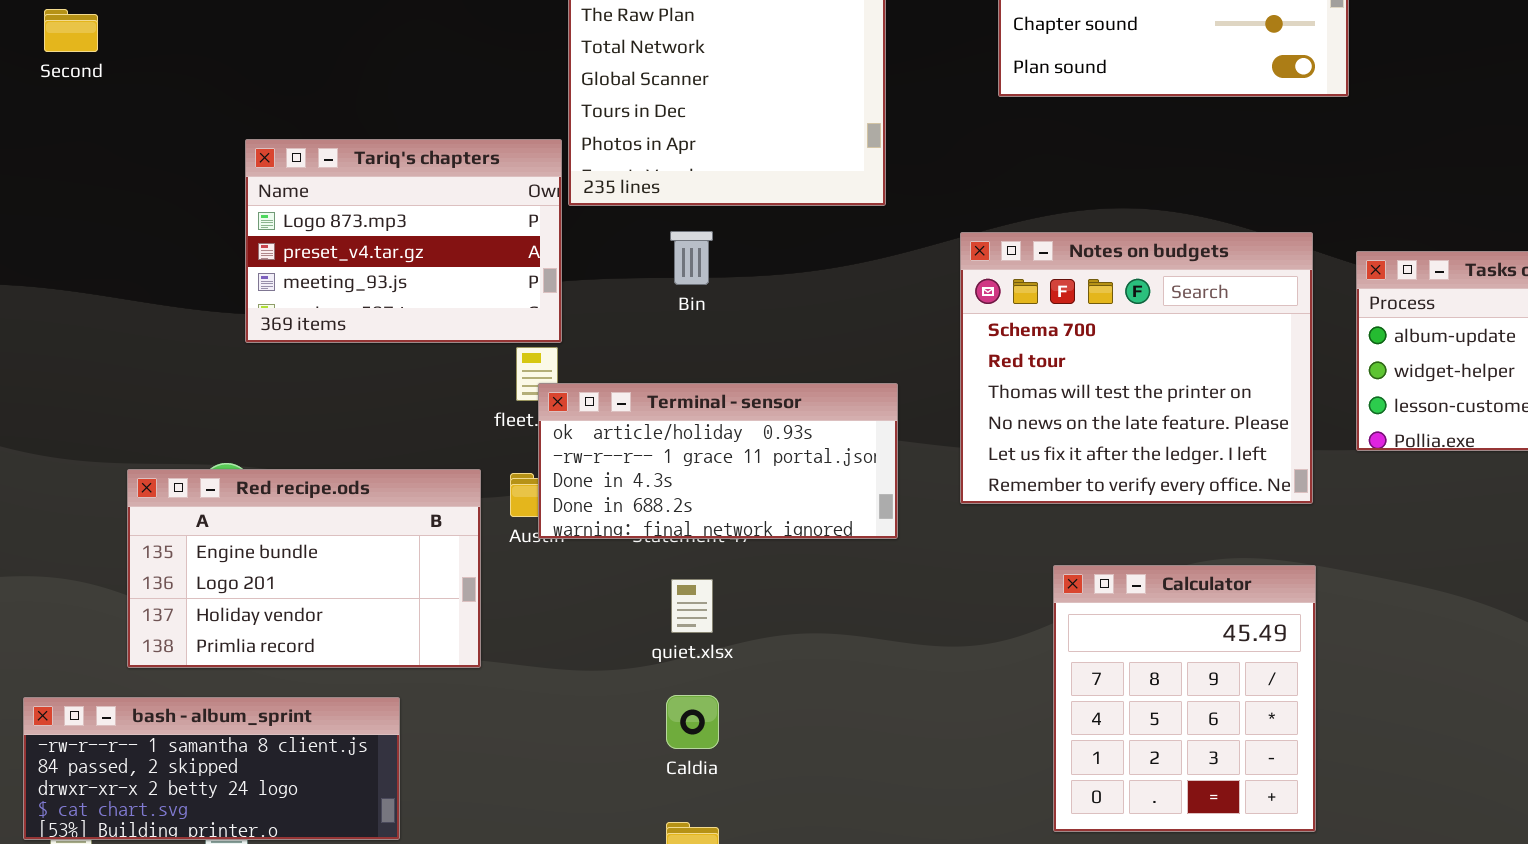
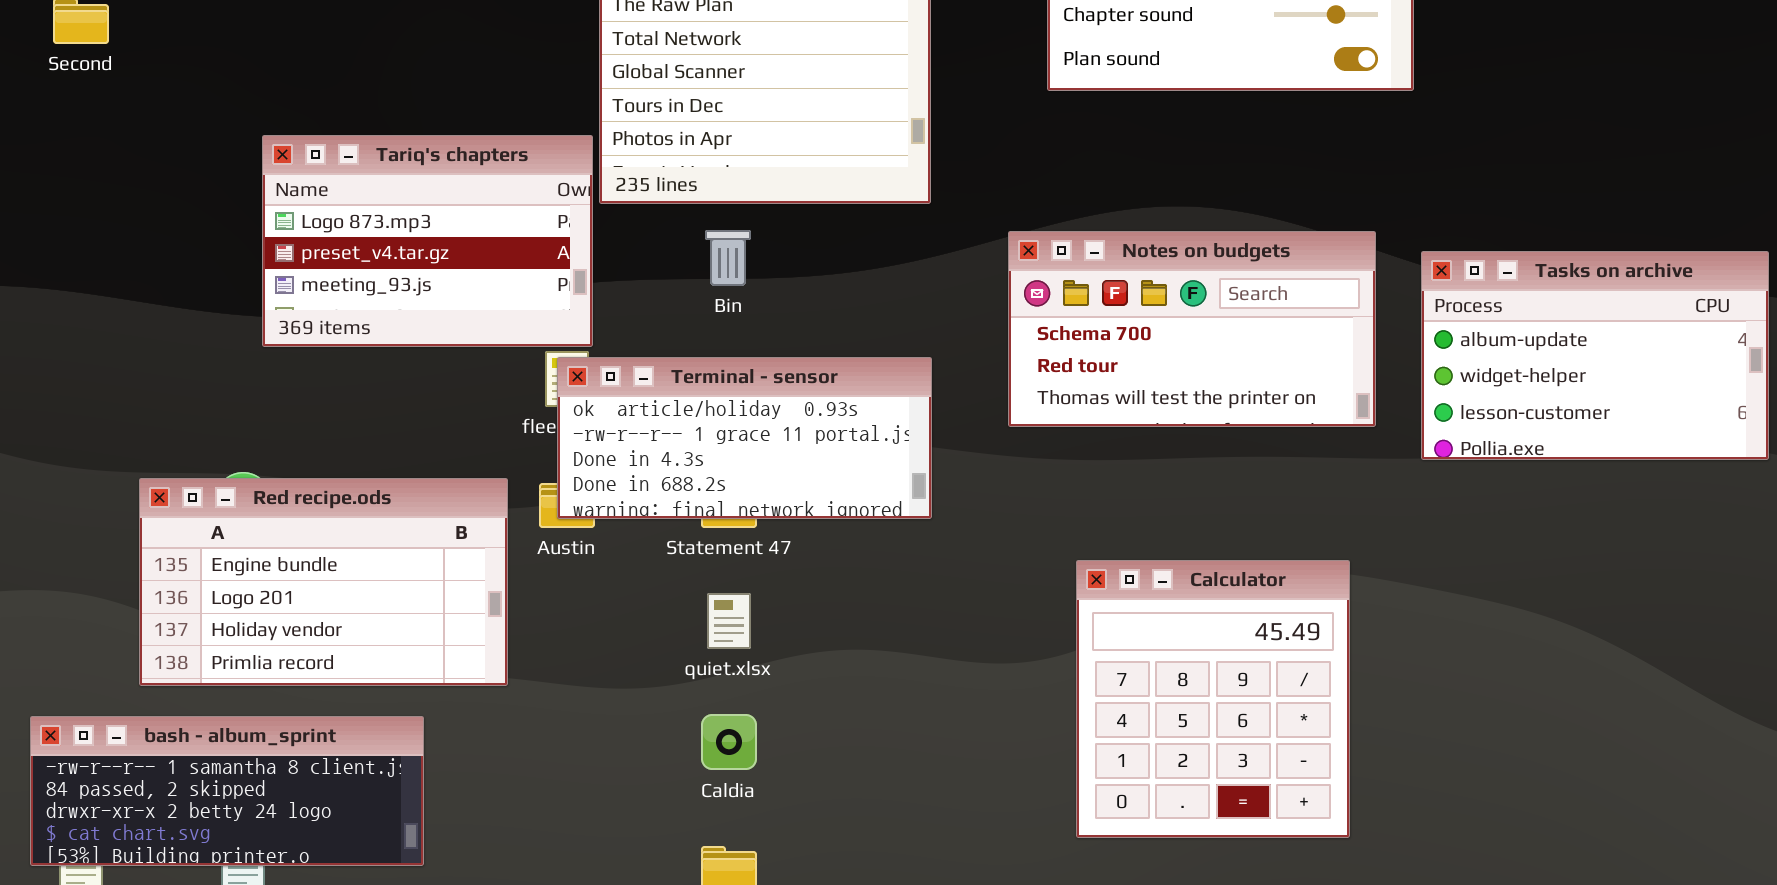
Notes on budgets: [960,232,1313,504] -> [1008,231,1376,427], resized
Terminal - sensor: [538,383,898,539] -> [557,357,932,519], moved
Calculator: [1053,565,1316,832] -> [1076,560,1350,838], moved

